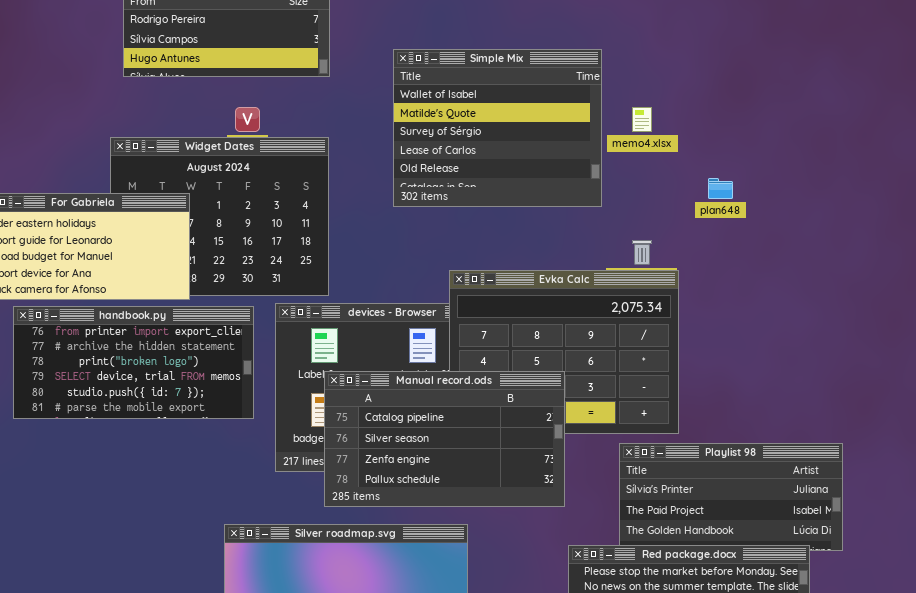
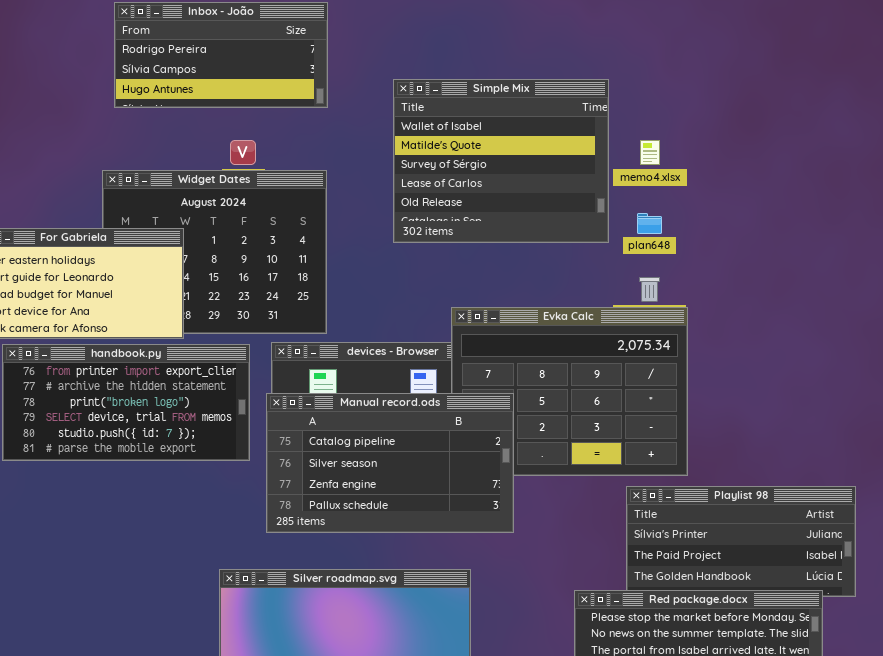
plan648: [708,178,733,199] -> [637,213,662,234], moved
Manual record.ods: [324,371,565,507] -> [266,393,514,533], moved

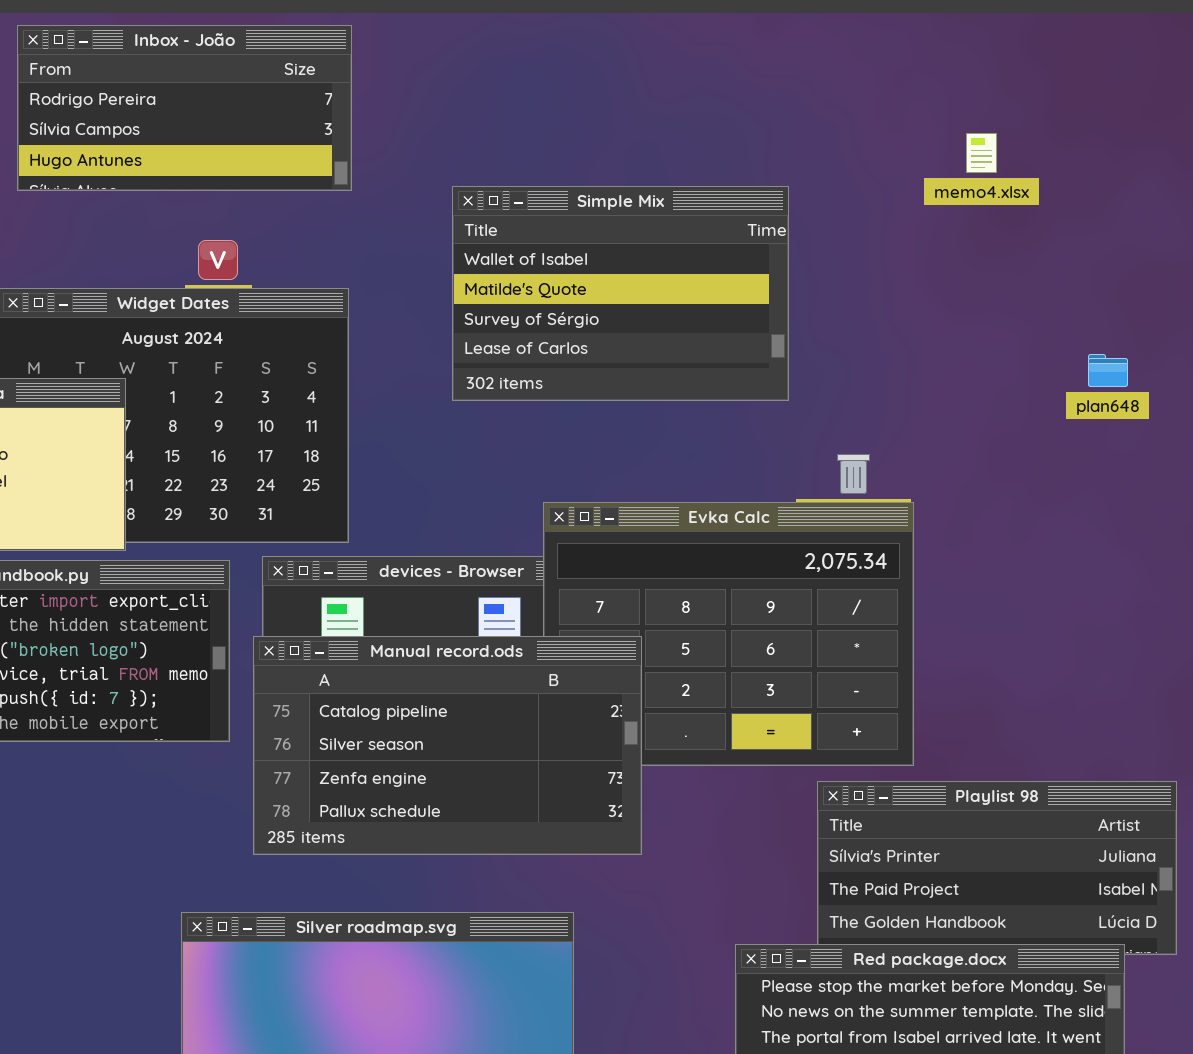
Simple Mix: [393,79,609,243] -> [452,186,789,401], resized
memo4.xlsx: [640,140,660,165] -> [966,133,997,173], moved
plan648: [637,213,662,234] -> [1088,354,1128,387], moved

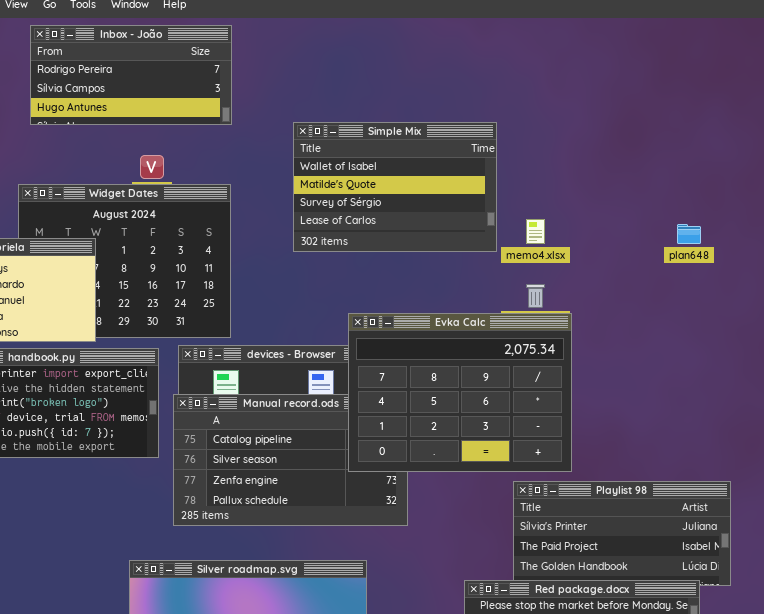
memo4.xlsx: [966,133,997,173] -> [526,219,545,244], moved
Evka Calc: [543,502,914,766] -> [348,313,572,472], raised

